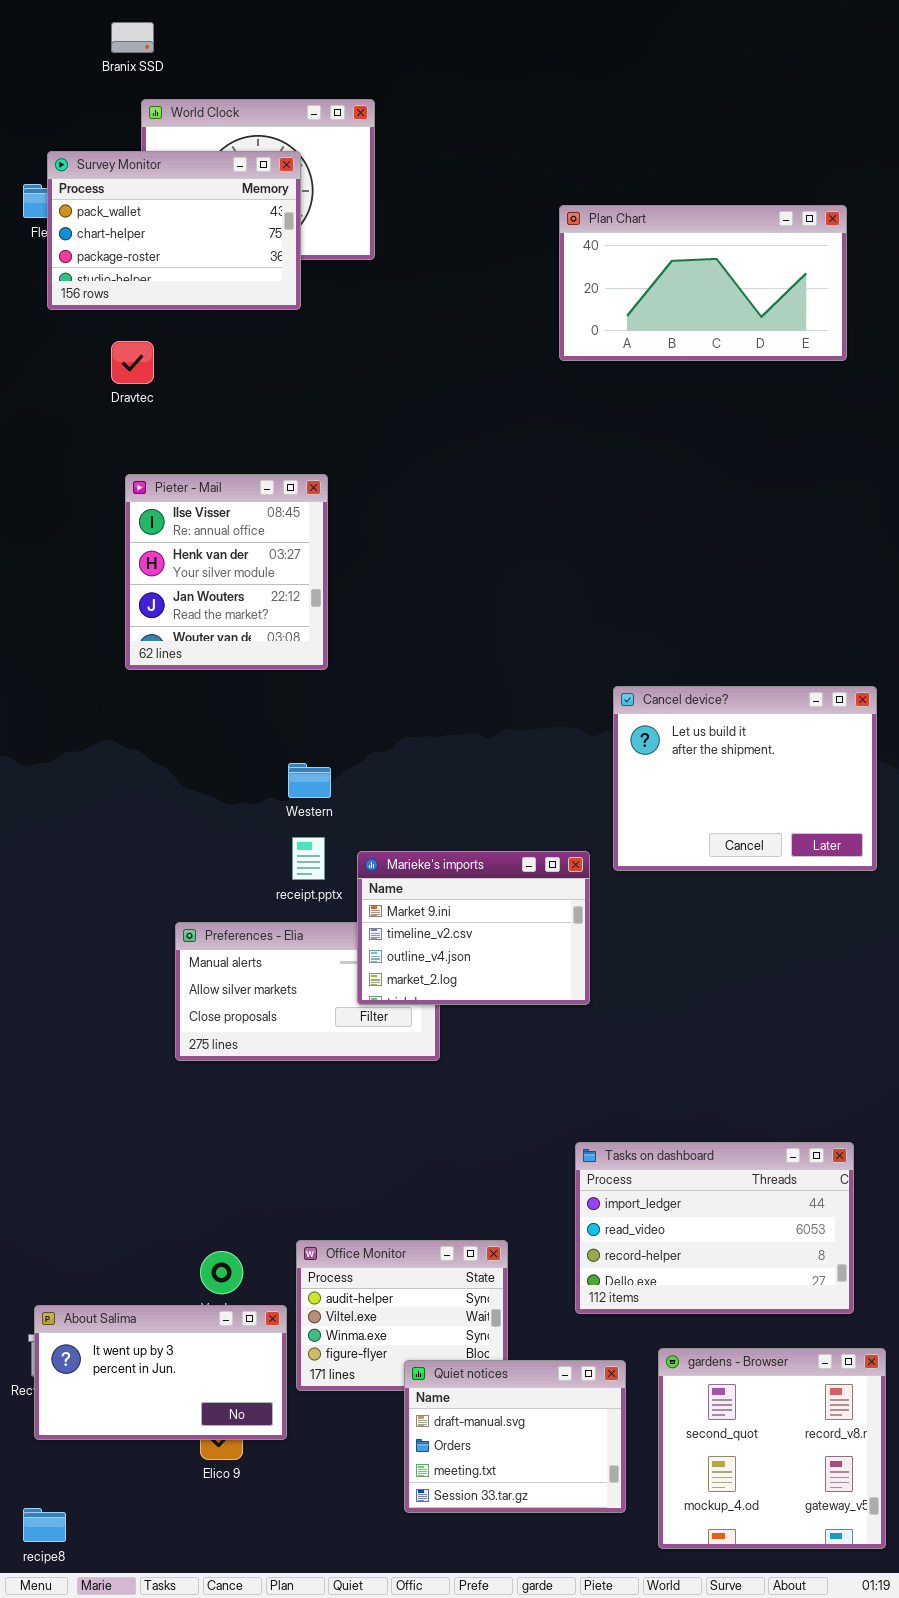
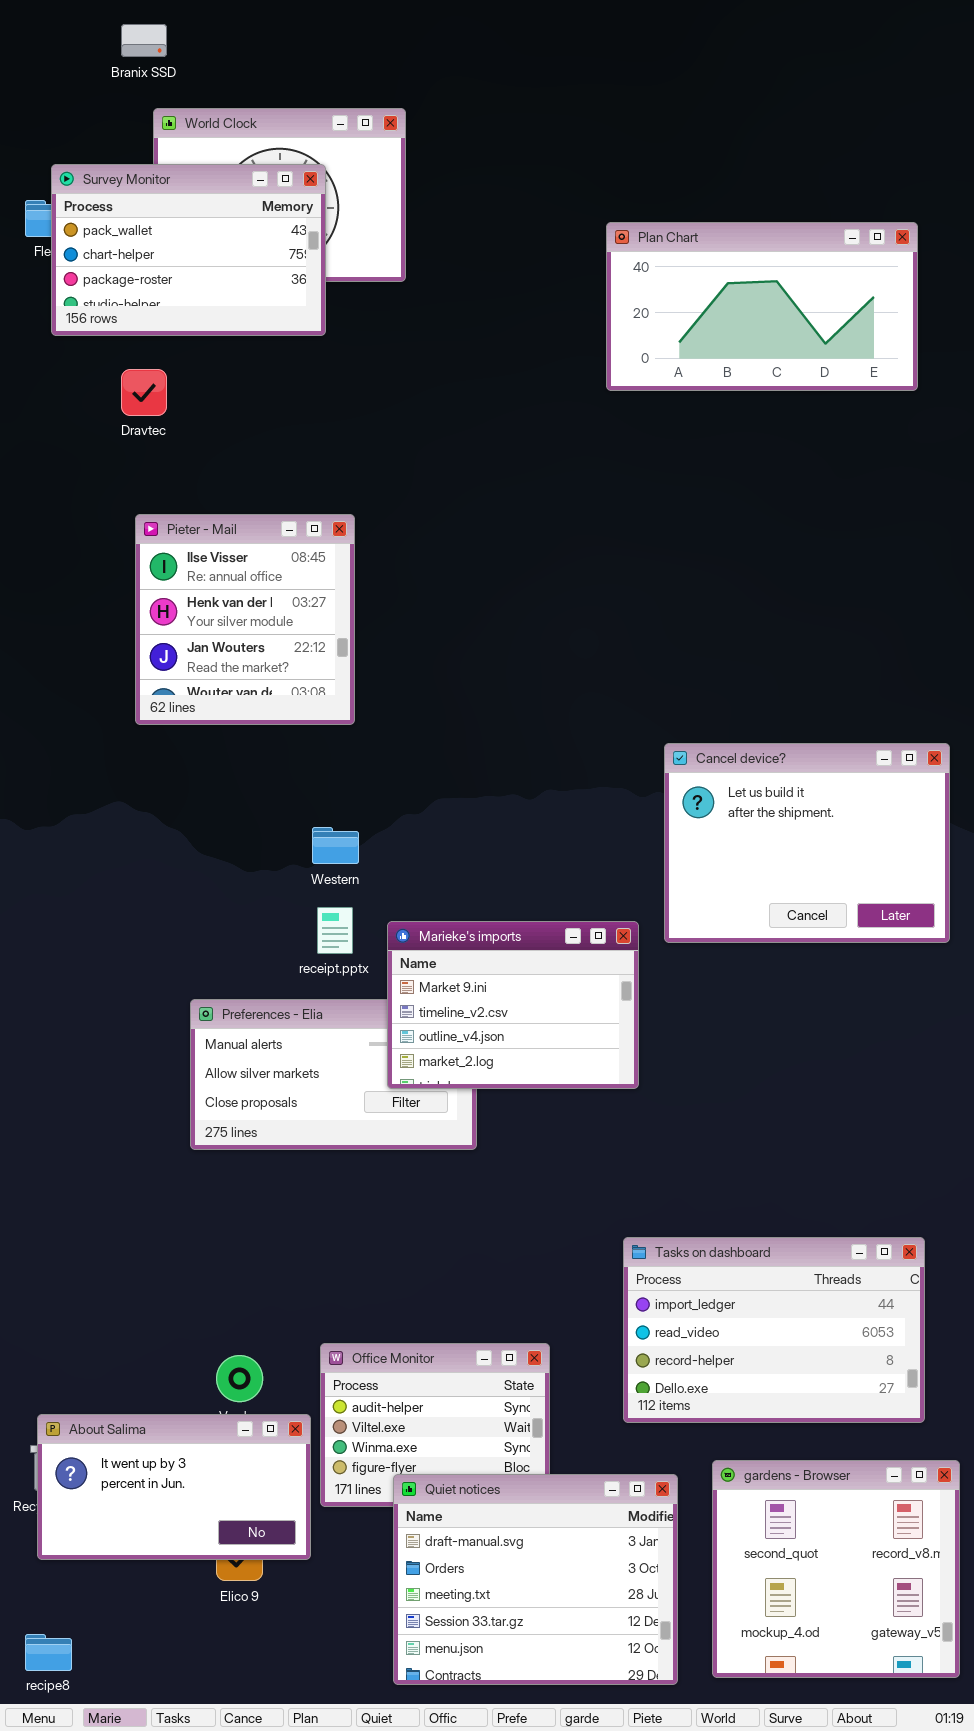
Quiet notices: [404,1360,626,1513] -> [393,1474,678,1685], resized

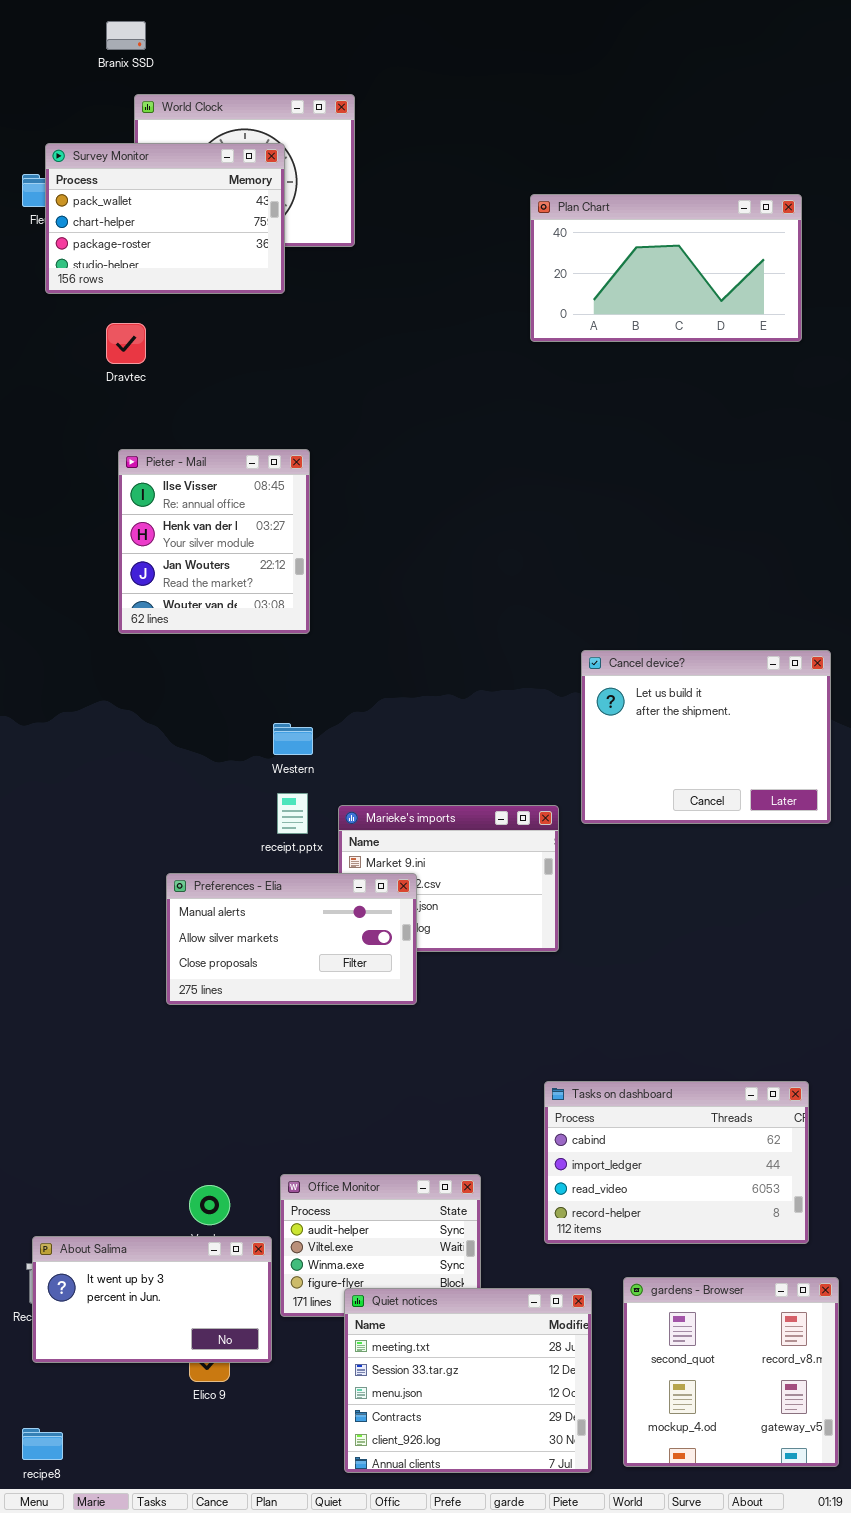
Preferences - Elia: [190,999,477,1150] -> [166,873,417,1005], raised
Tasks on dashboard: [623,1237,925,1423] -> [544,1081,809,1244], scrolled up 1 row
Quiet notices: [393,1474,678,1685] -> [344,1288,592,1473], scrolled down 2 rows

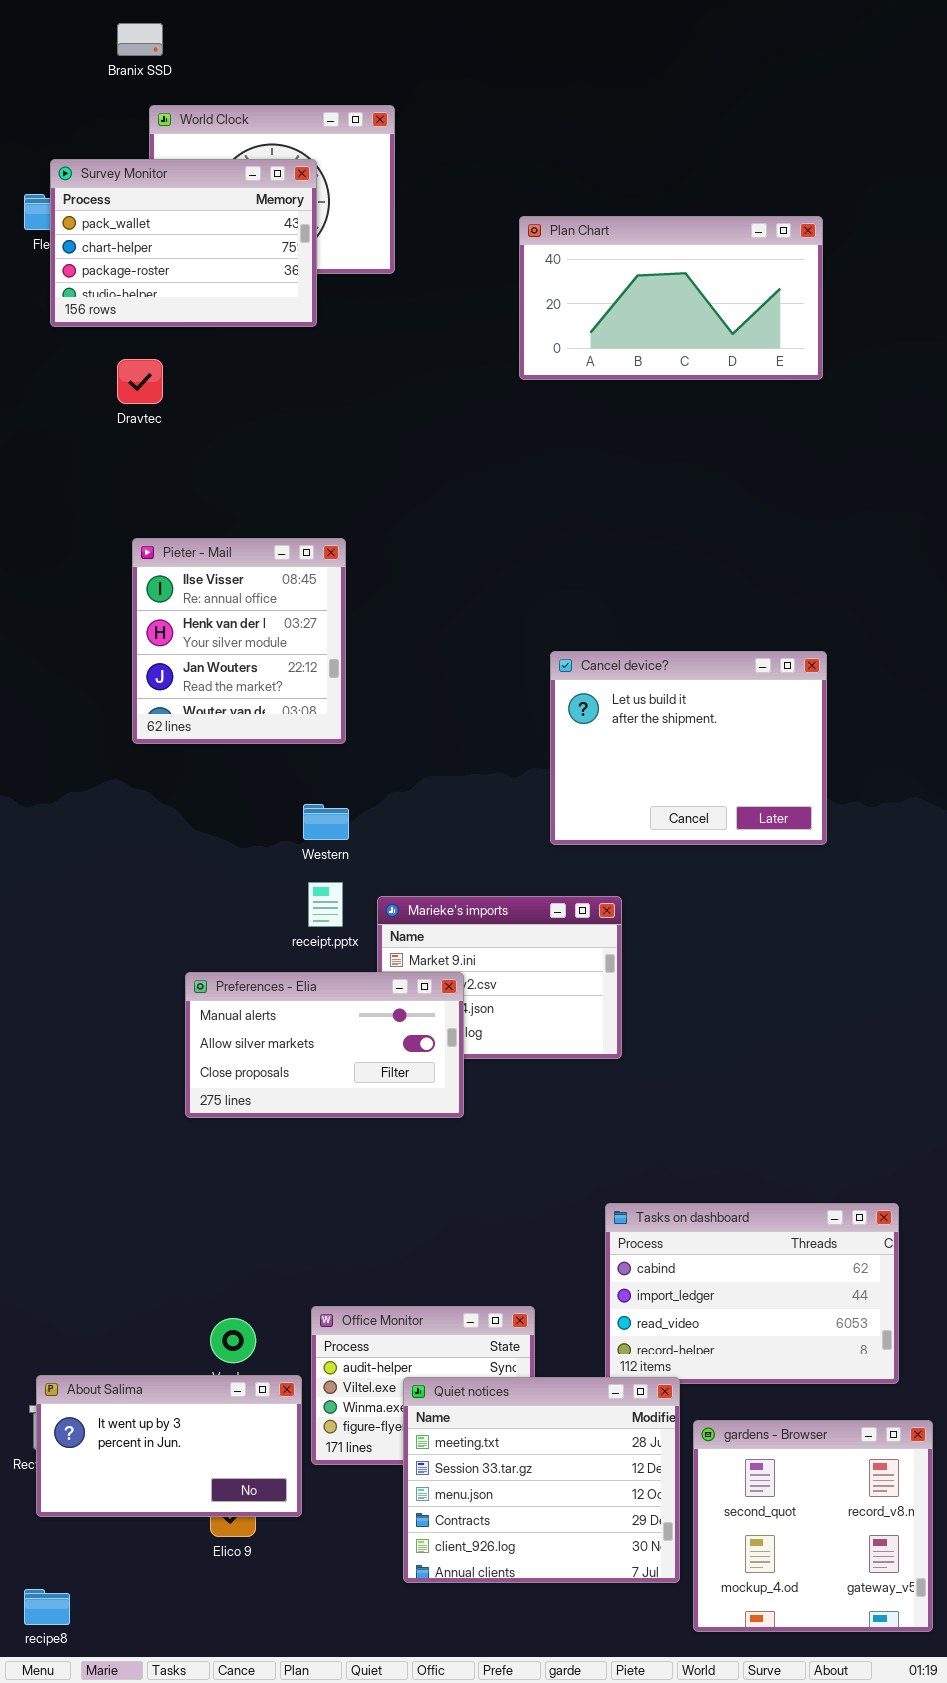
Plan Chart: [530,194,802,342] -> [519,216,823,380], moved
Pieter - Mail: [118,449,310,634] -> [132,538,346,744], moved
Cancel device?: [581,650,831,824] -> [550,651,827,845], moved
Quiet notices: [344,1288,592,1473] -> [403,1377,680,1583], moved

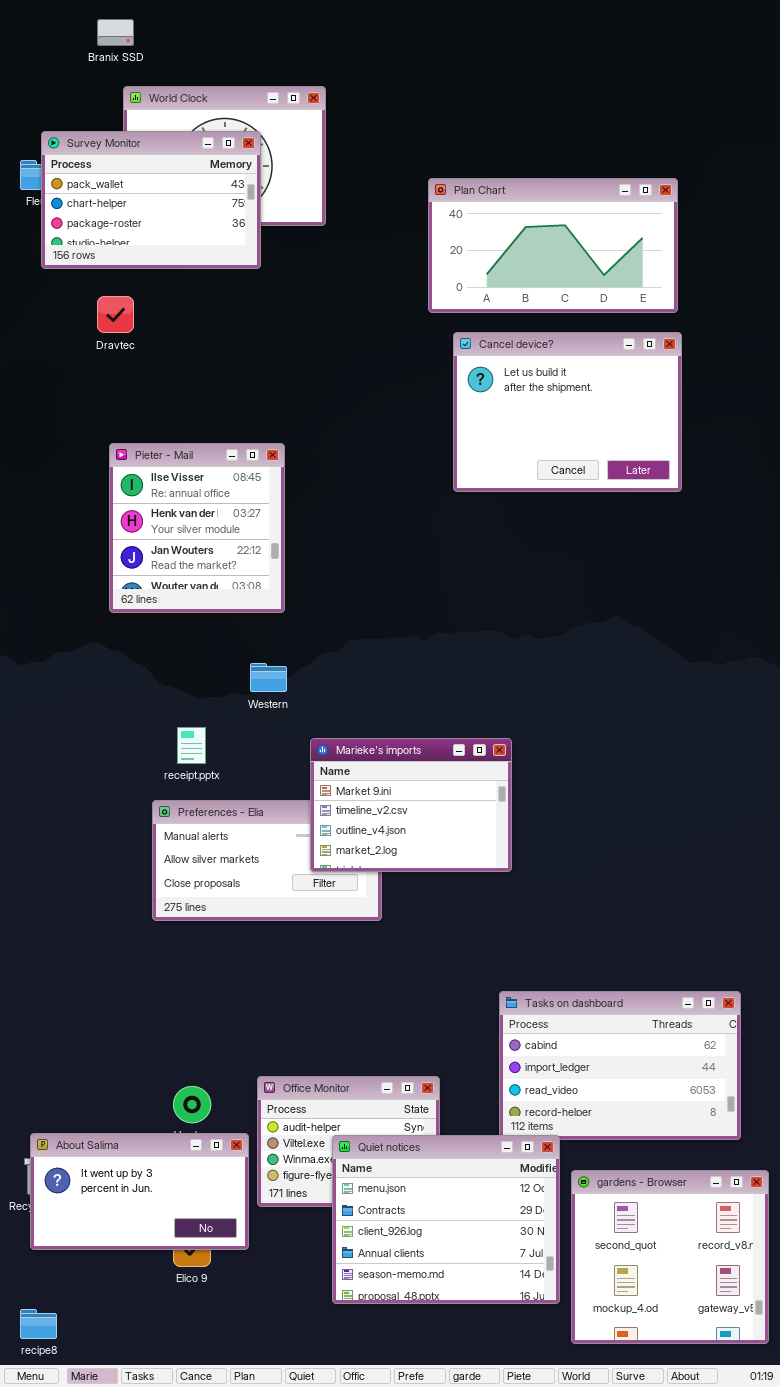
Cancel device?: [550,651,827,845] -> [453,332,682,492], moved
receipt.pptx: [308,882,343,927] -> [177,727,206,764], moved
Marieke's imports: [377,896,622,1059] -> [310,738,512,872], raised
Quiet notices: [403,1377,680,1583] -> [332,1135,560,1304], scrolled down 2 rows

